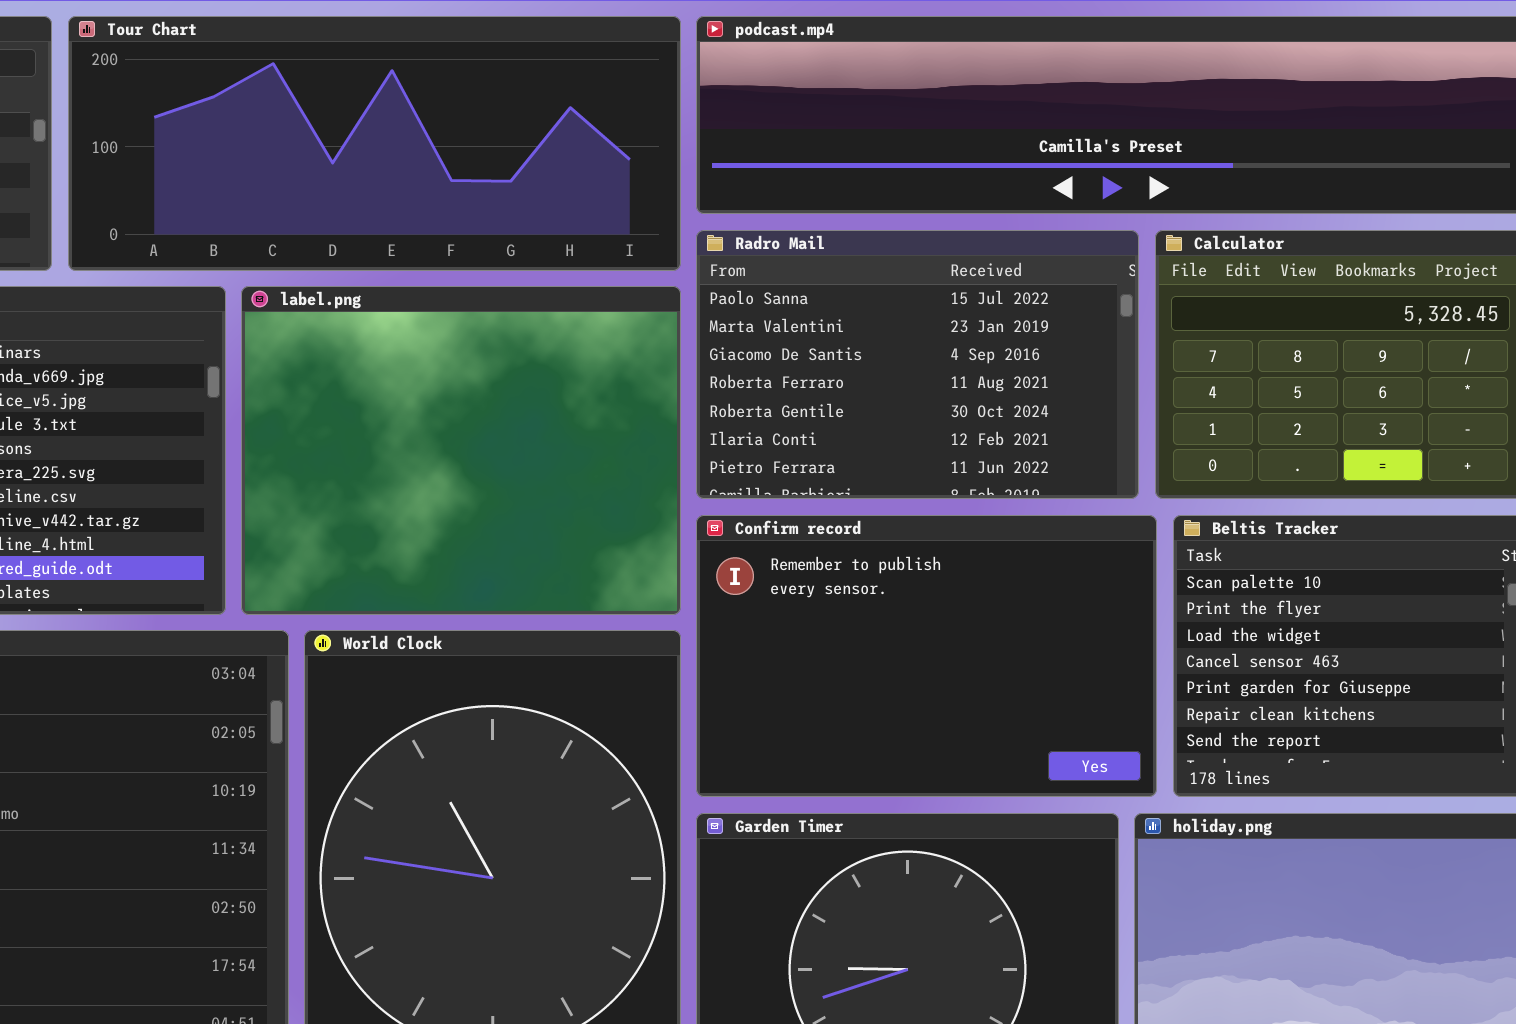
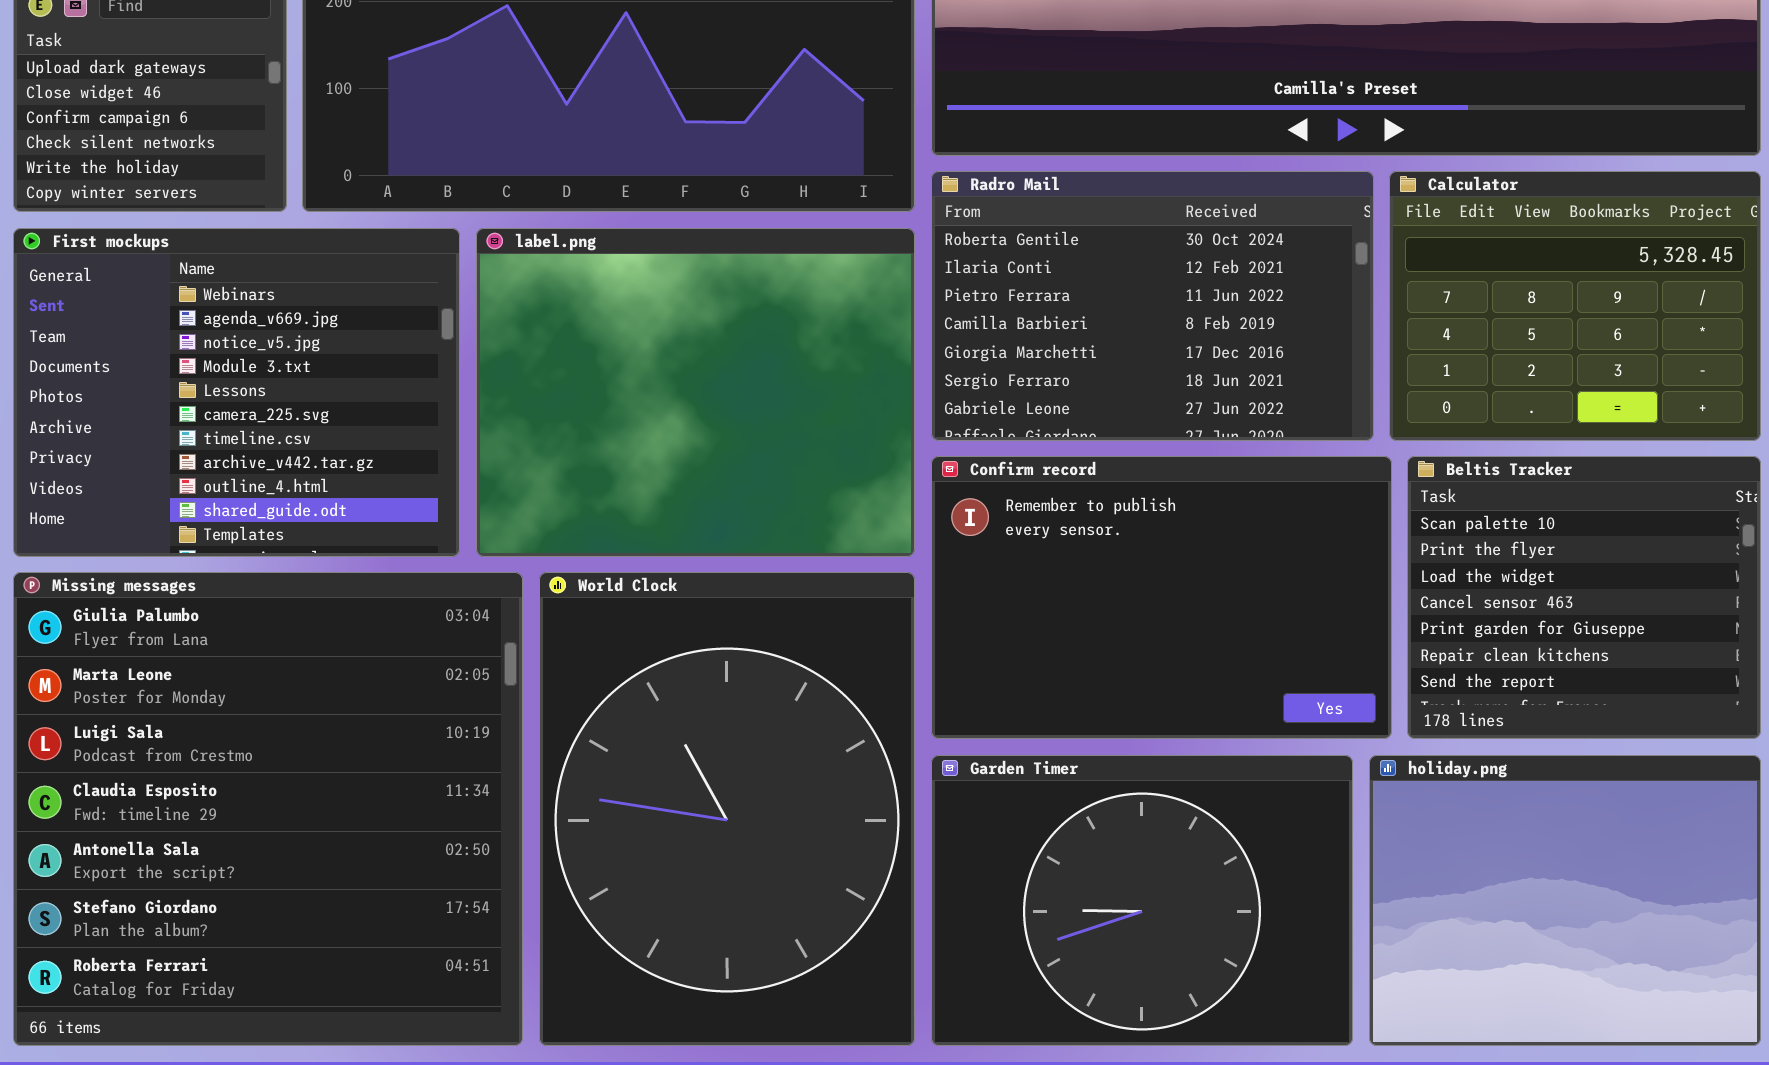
Radro Mail: [696,230,1139,499] -> [931,171,1374,441], scrolled down 4 rows

